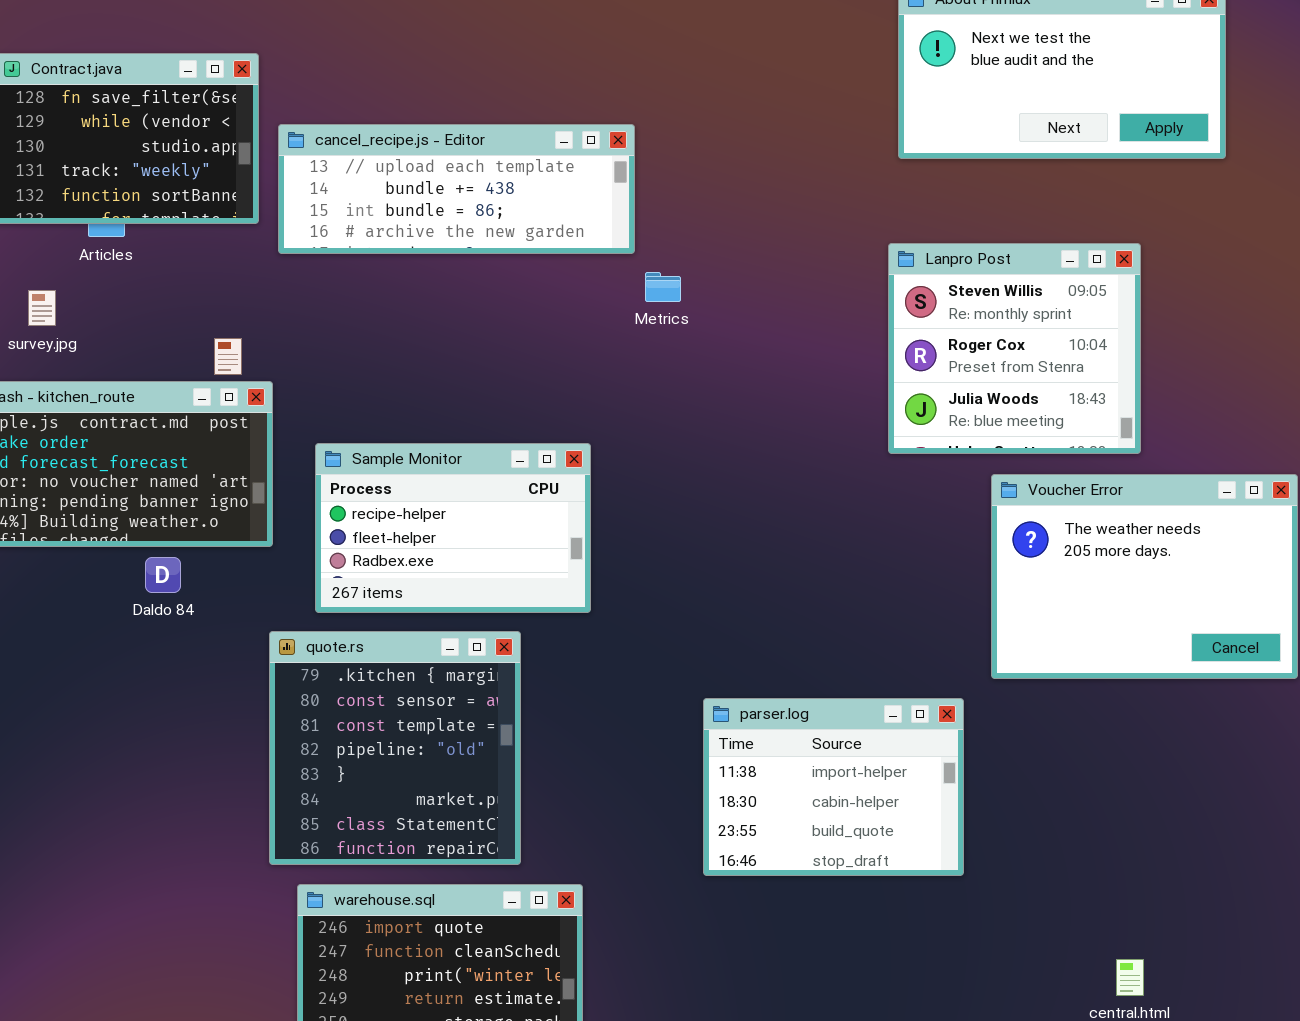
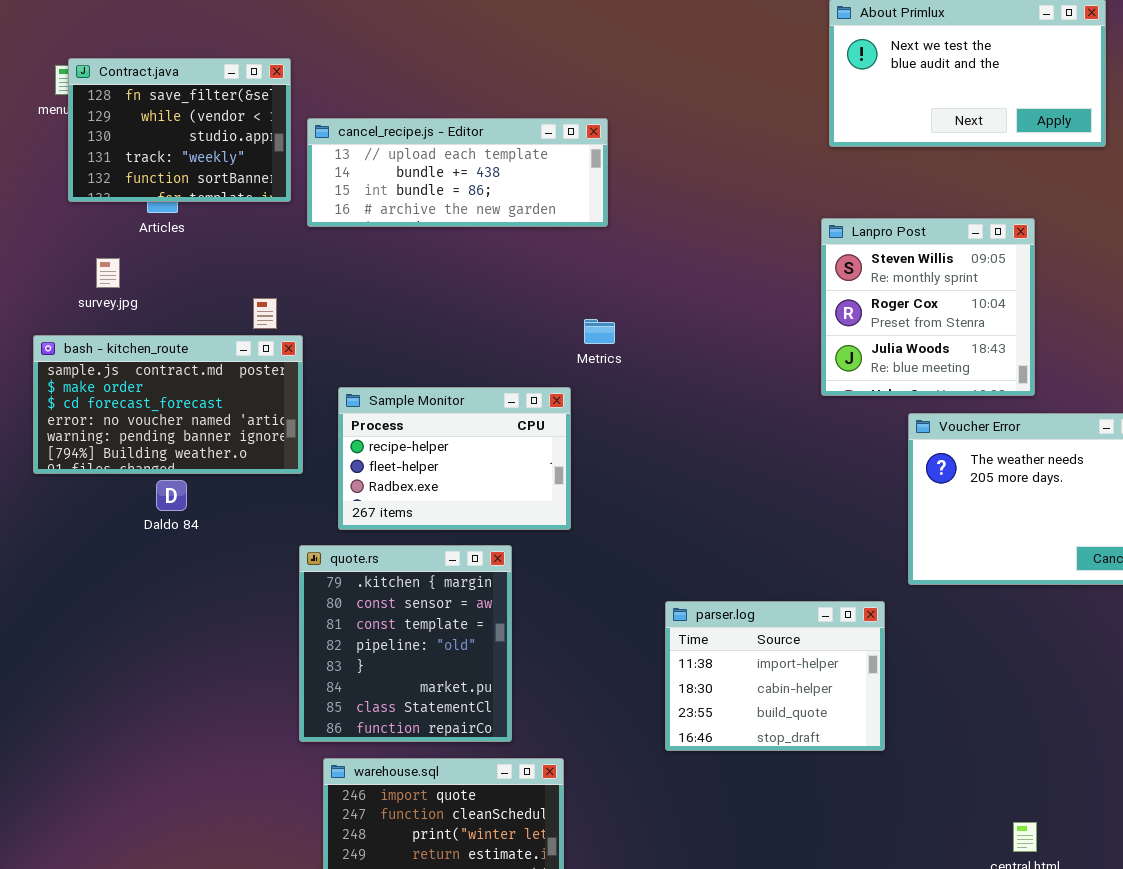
Metrics: [645,272,681,302] -> [584,319,615,344], moved
Daldo 84: [145,557,181,593] -> [156,480,187,511], moved

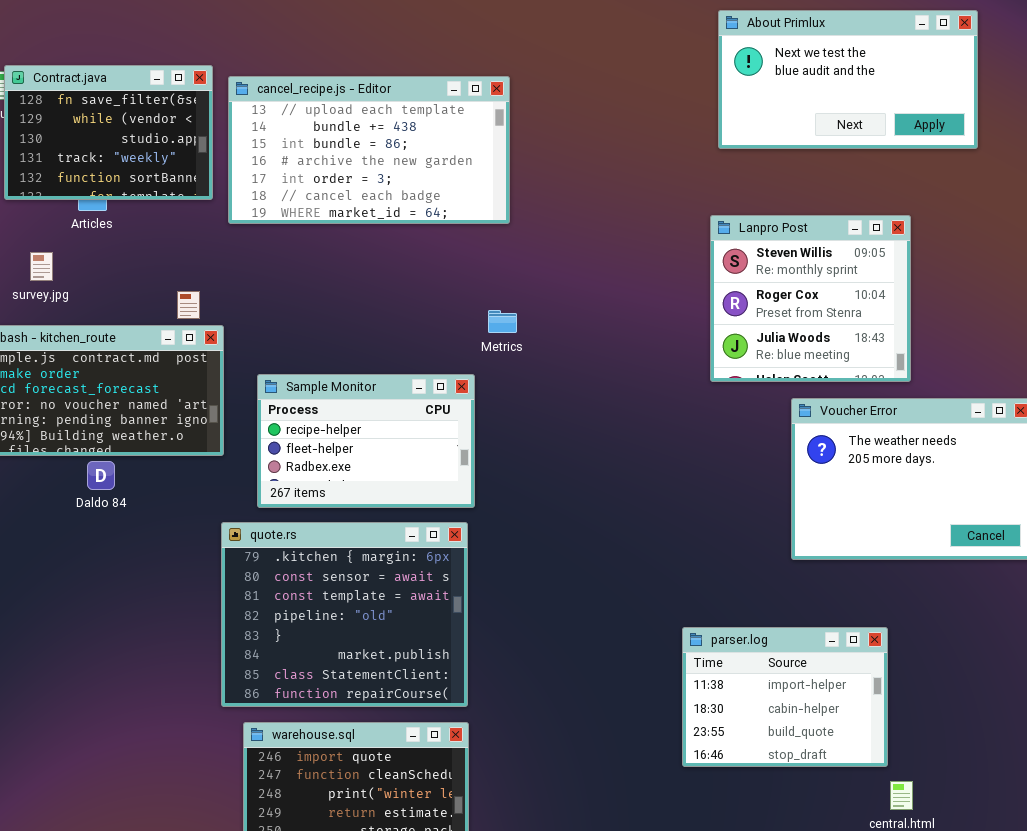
cancel_recipe.js - Editor: [307,118,608,227] -> [228,76,510,224], resized
quote.rs: [299,545,512,742] -> [221,522,468,707], resized
parser.log: [665,601,885,751] -> [682,627,888,767], moved

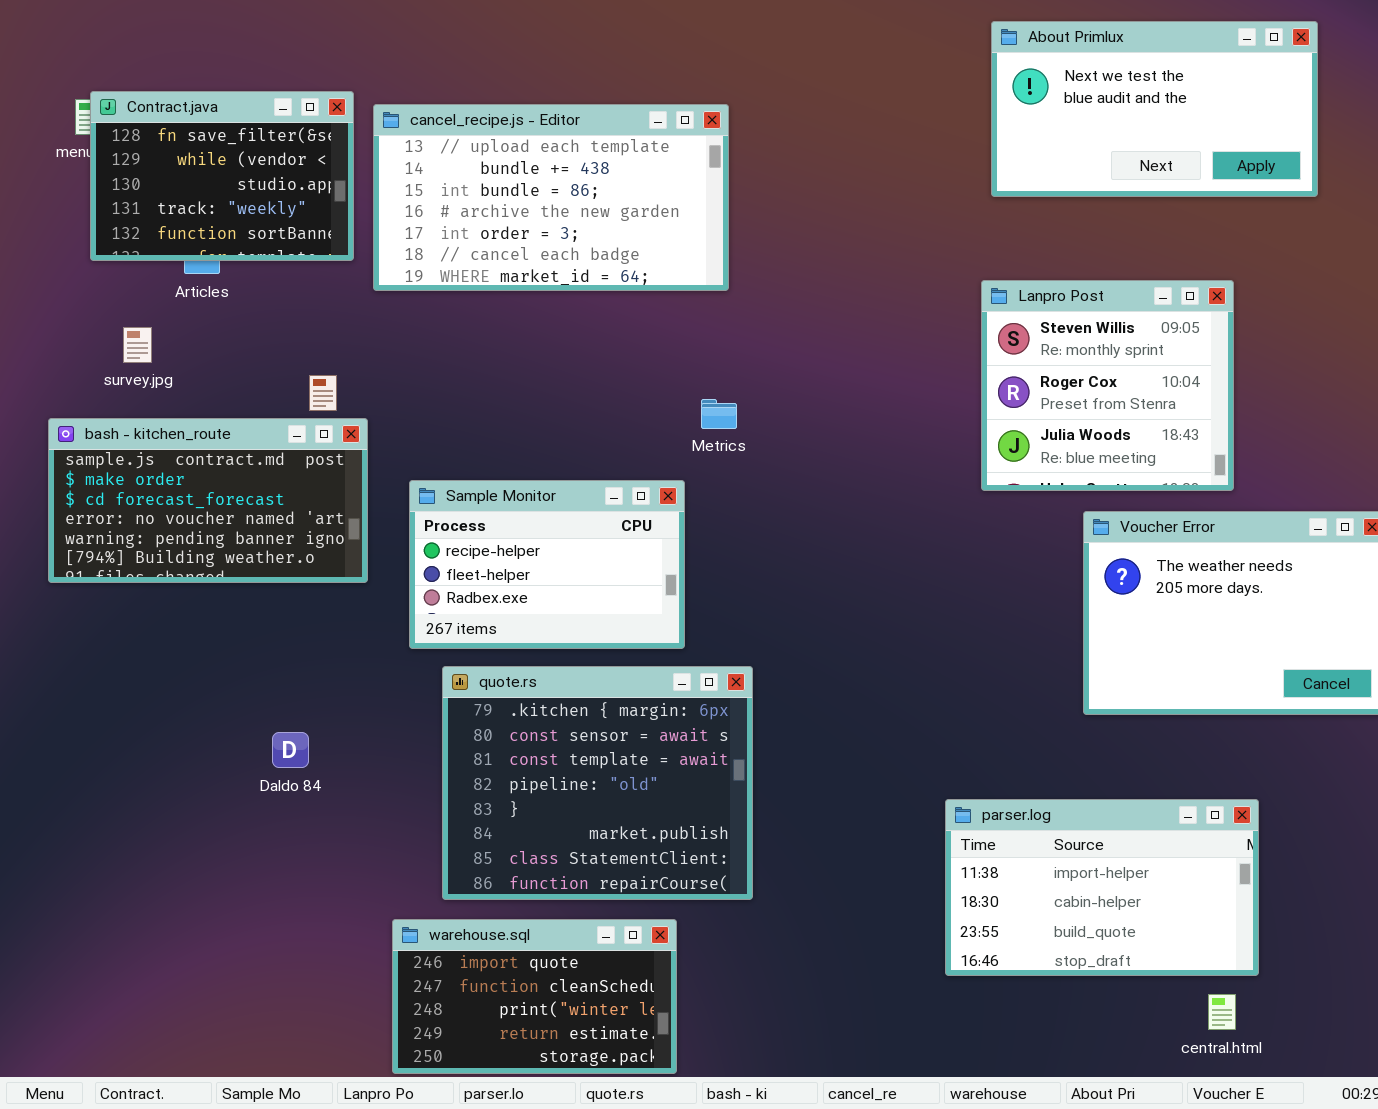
Daldo 84: [87,461,115,490] -> [272,732,309,768], moved
quote.rs: [221,522,468,707] -> [442,666,753,900], moved
parser.log: [682,627,888,767] -> [945,799,1259,976], resized

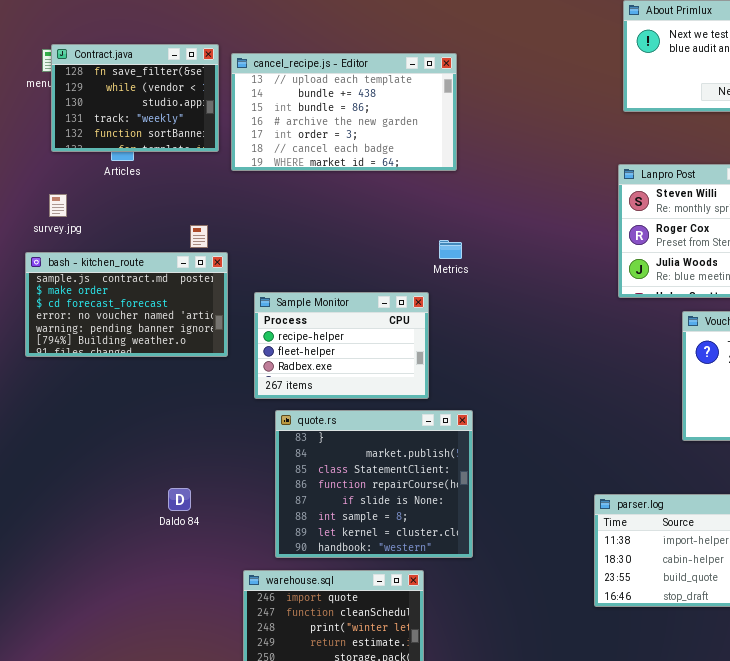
survey.jpg: [123,327,152,363] -> [49,194,67,217], moved
quote.rs: [442,666,753,900] -> [275,410,473,558], scrolled down 4 rows
Daldo 84: [272,732,309,768] -> [168,488,191,511], moved

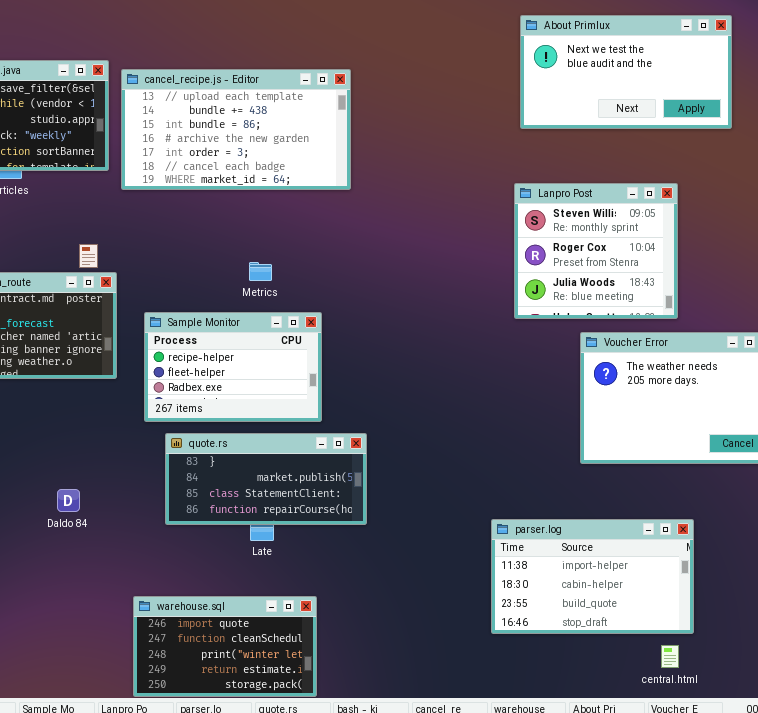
Metrics: [439,240,462,259] -> [249,262,272,281], moved
quote.rs: [275,410,473,558] -> [165,433,367,525], resized
Daldo 84: [168,488,191,511] -> [57,489,80,512], moved

